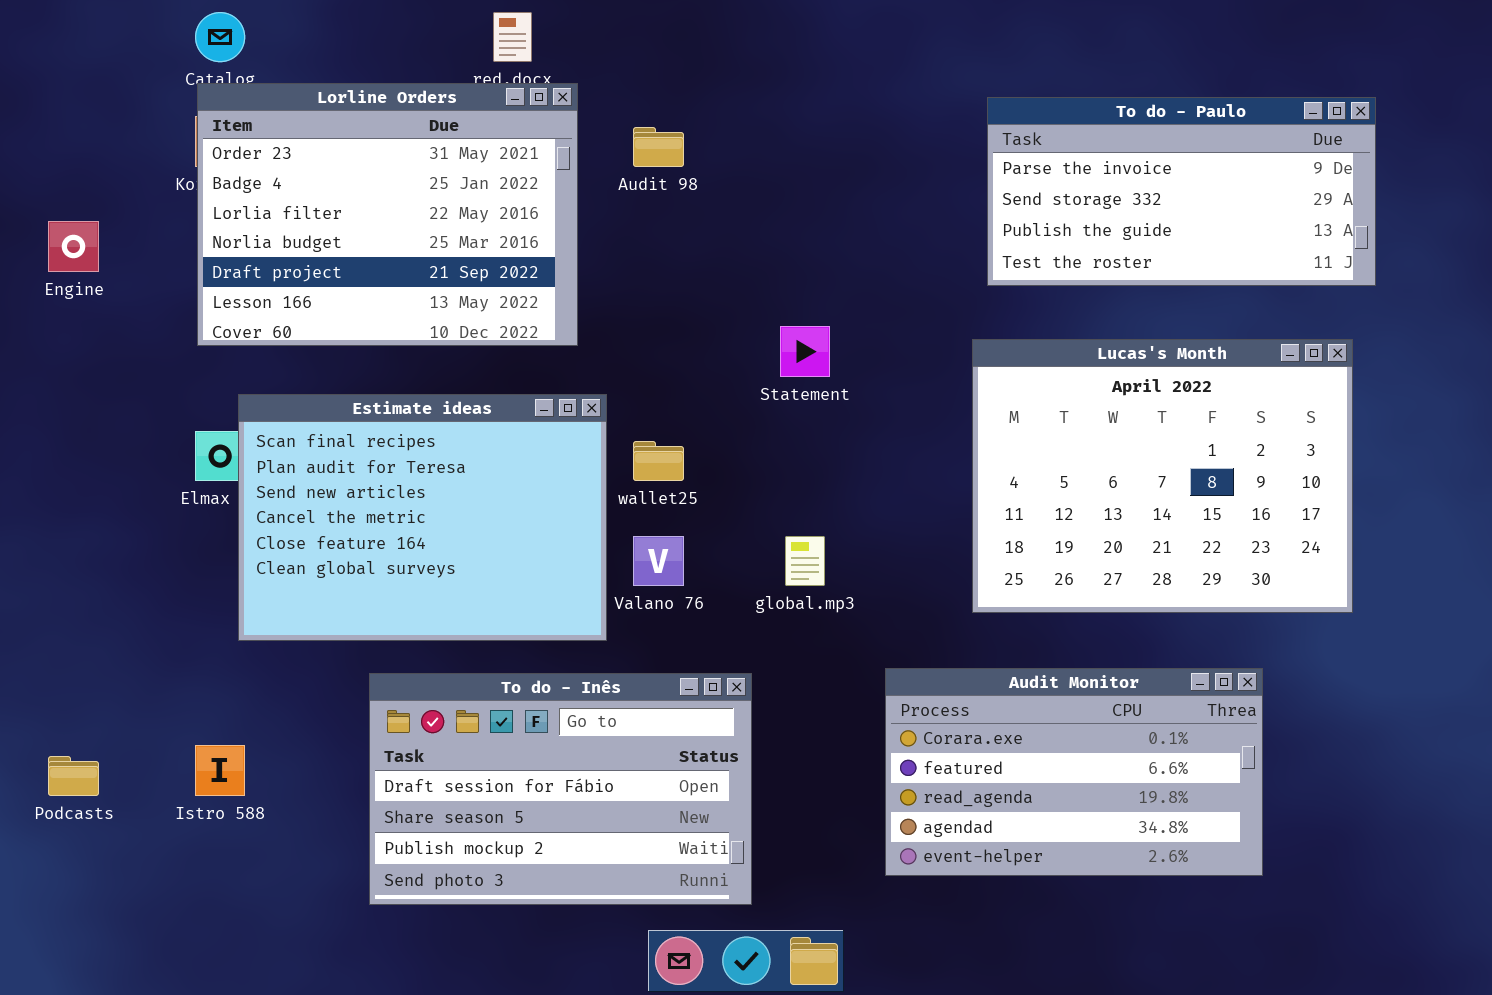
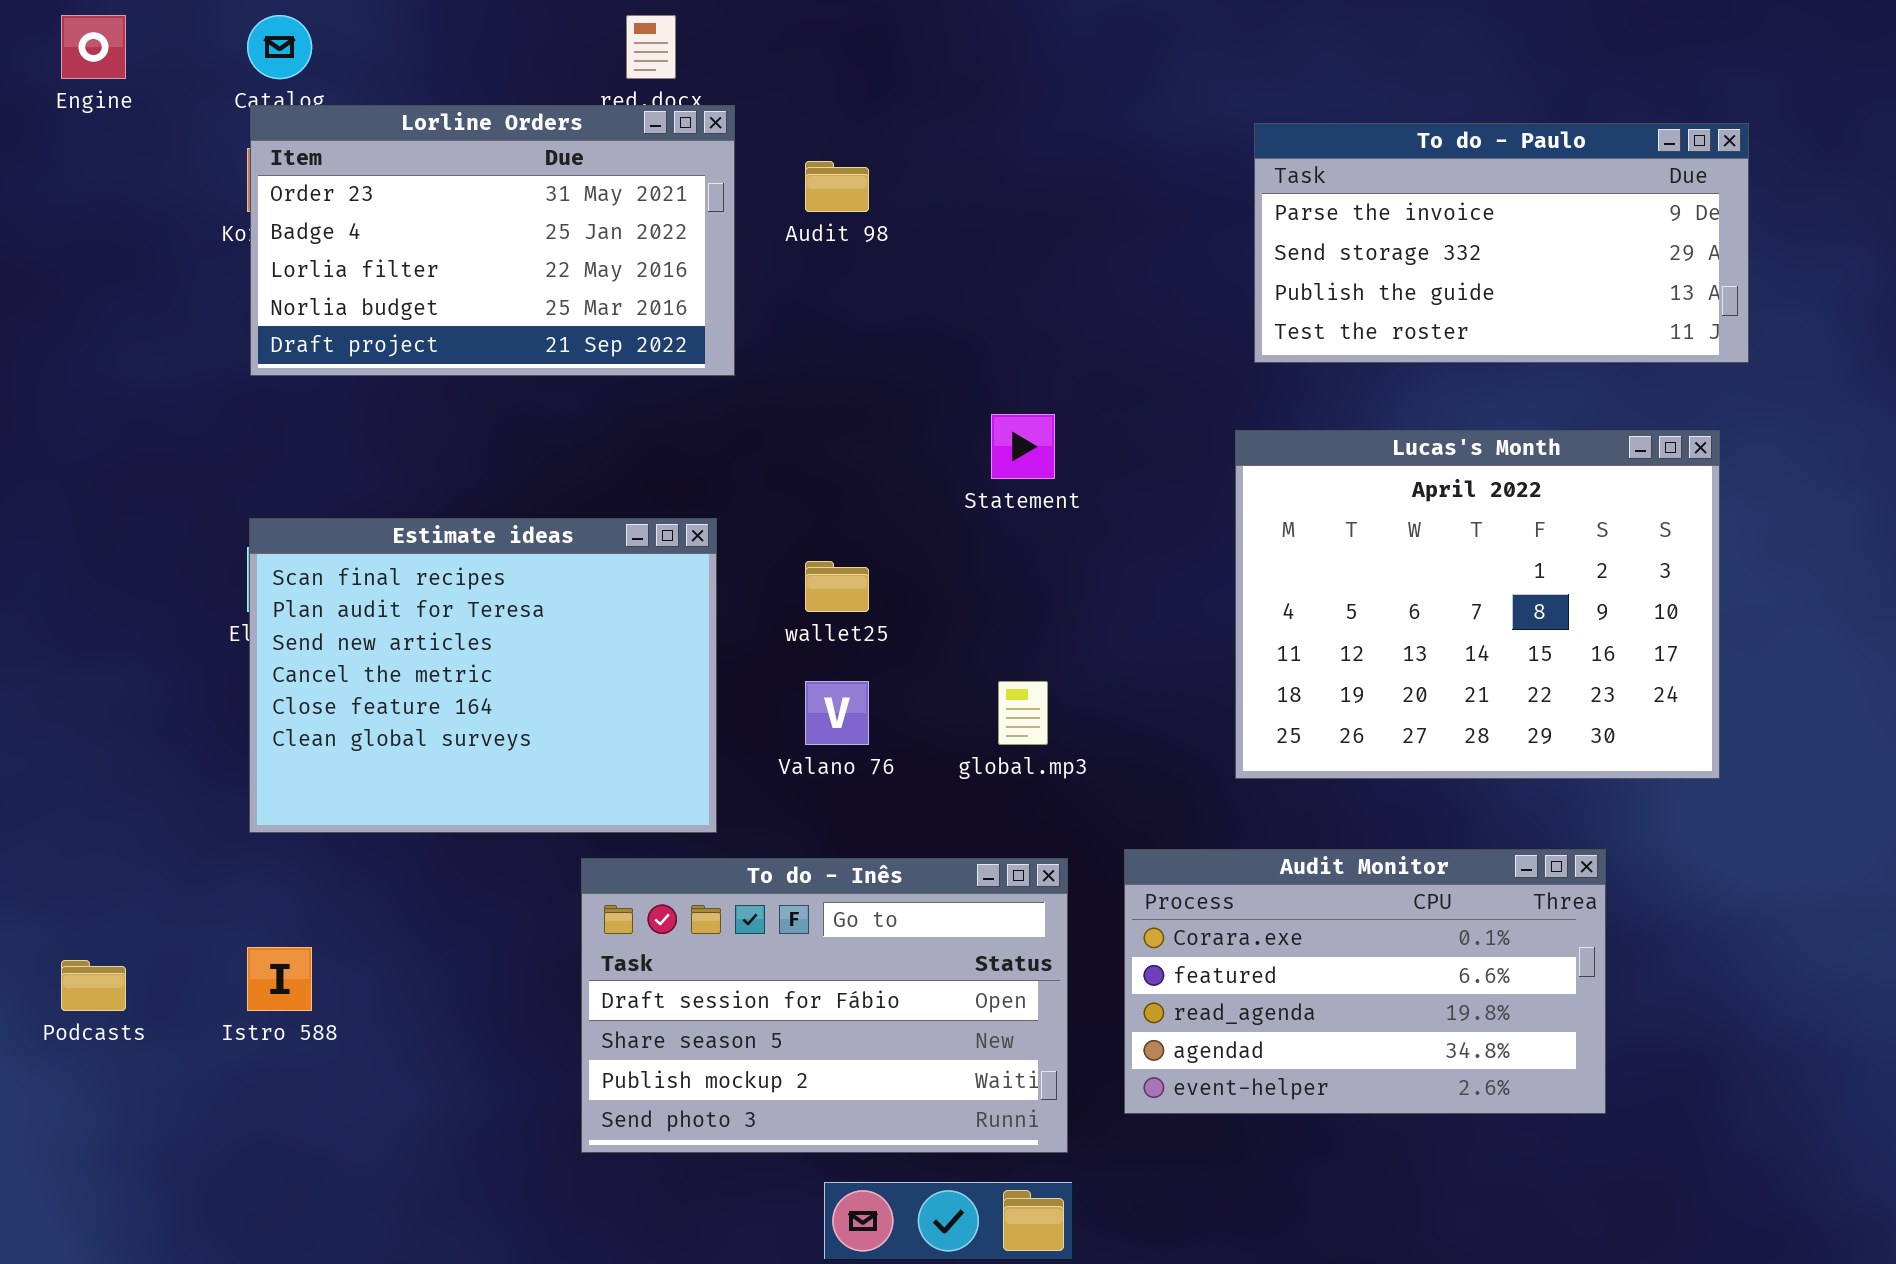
Lorline Orders: [197,83,578,346] -> [250,105,735,376], resized
Engine: [48,221,99,272] -> [61,15,126,79], moved
Estimate ideas: [238,394,607,641] -> [249,518,717,833], moved
To do - Inês: [369,673,752,905] -> [581,858,1068,1153], moved

